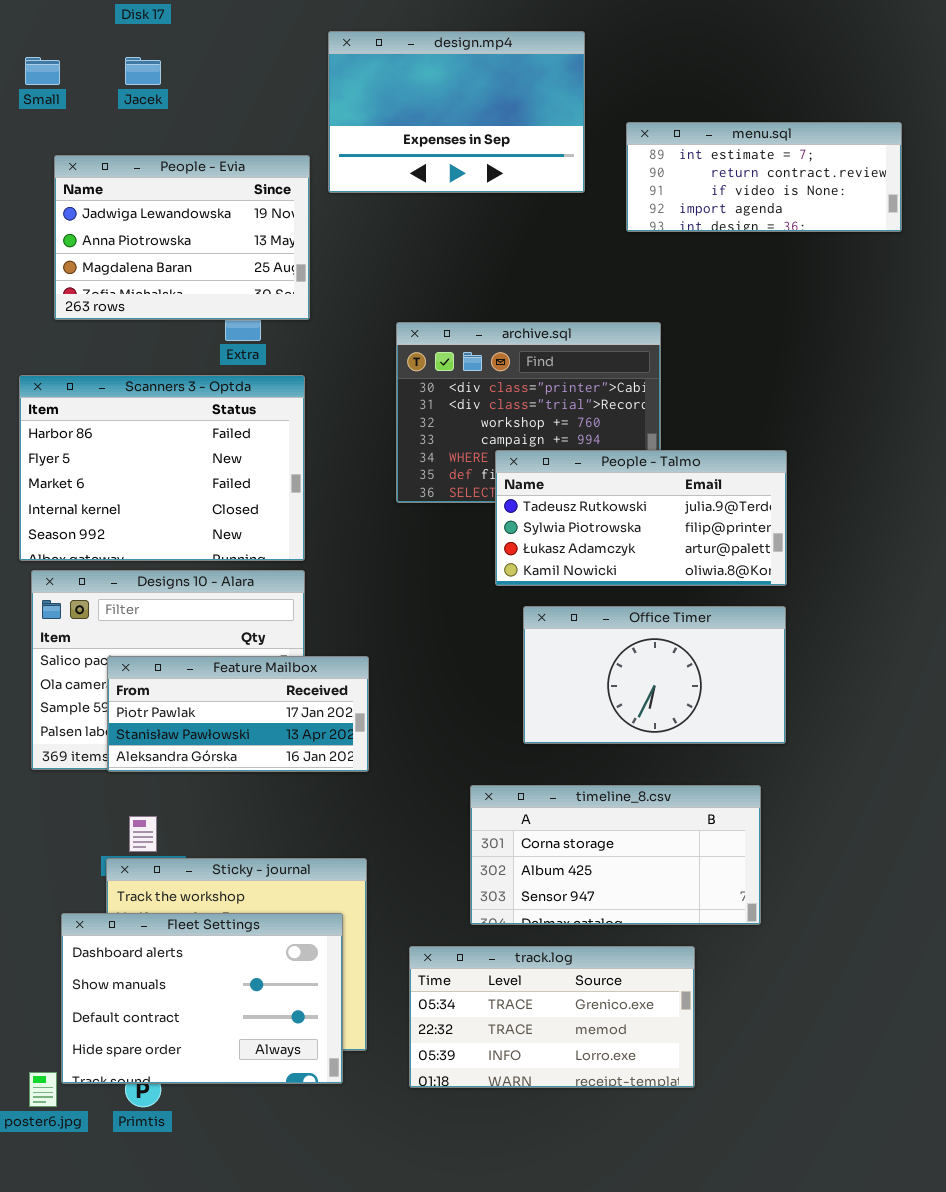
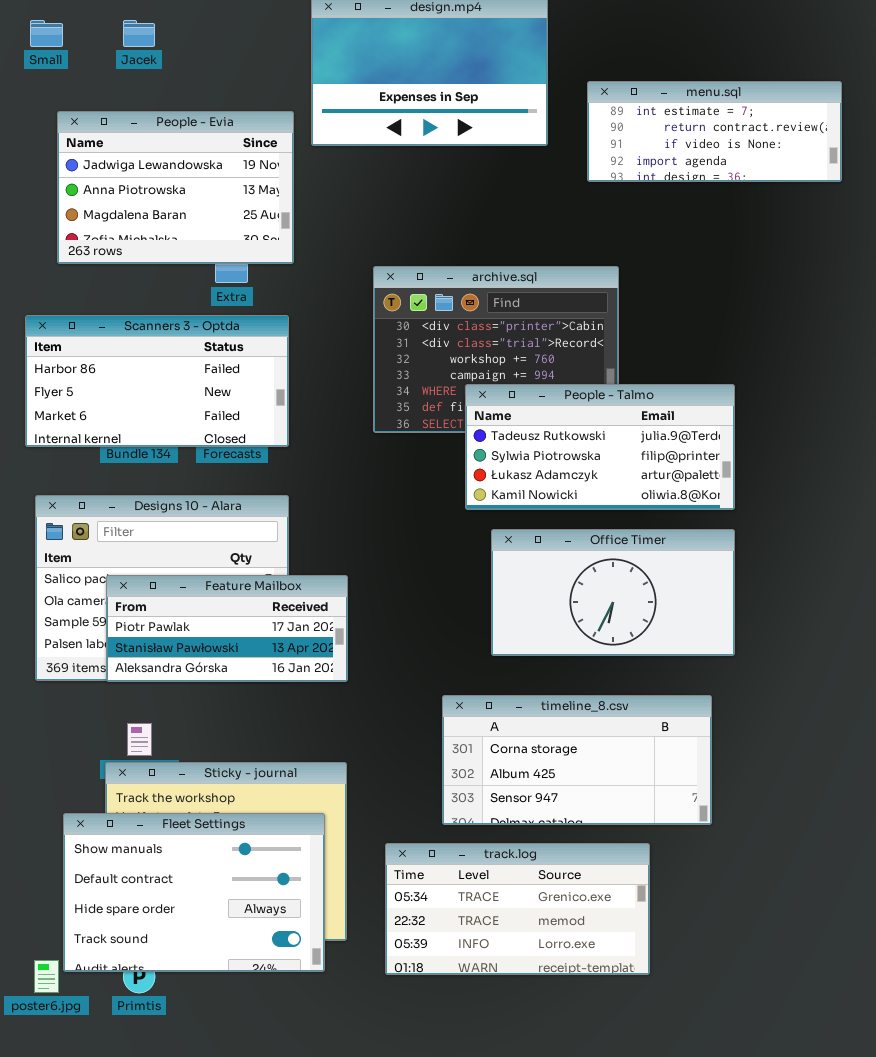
Scanners 3 - Optda: [19,375,305,561] -> [25,315,289,447], resized
Fleet Settings: [61,913,343,1084] -> [63,813,325,972], scrolled down 1 row

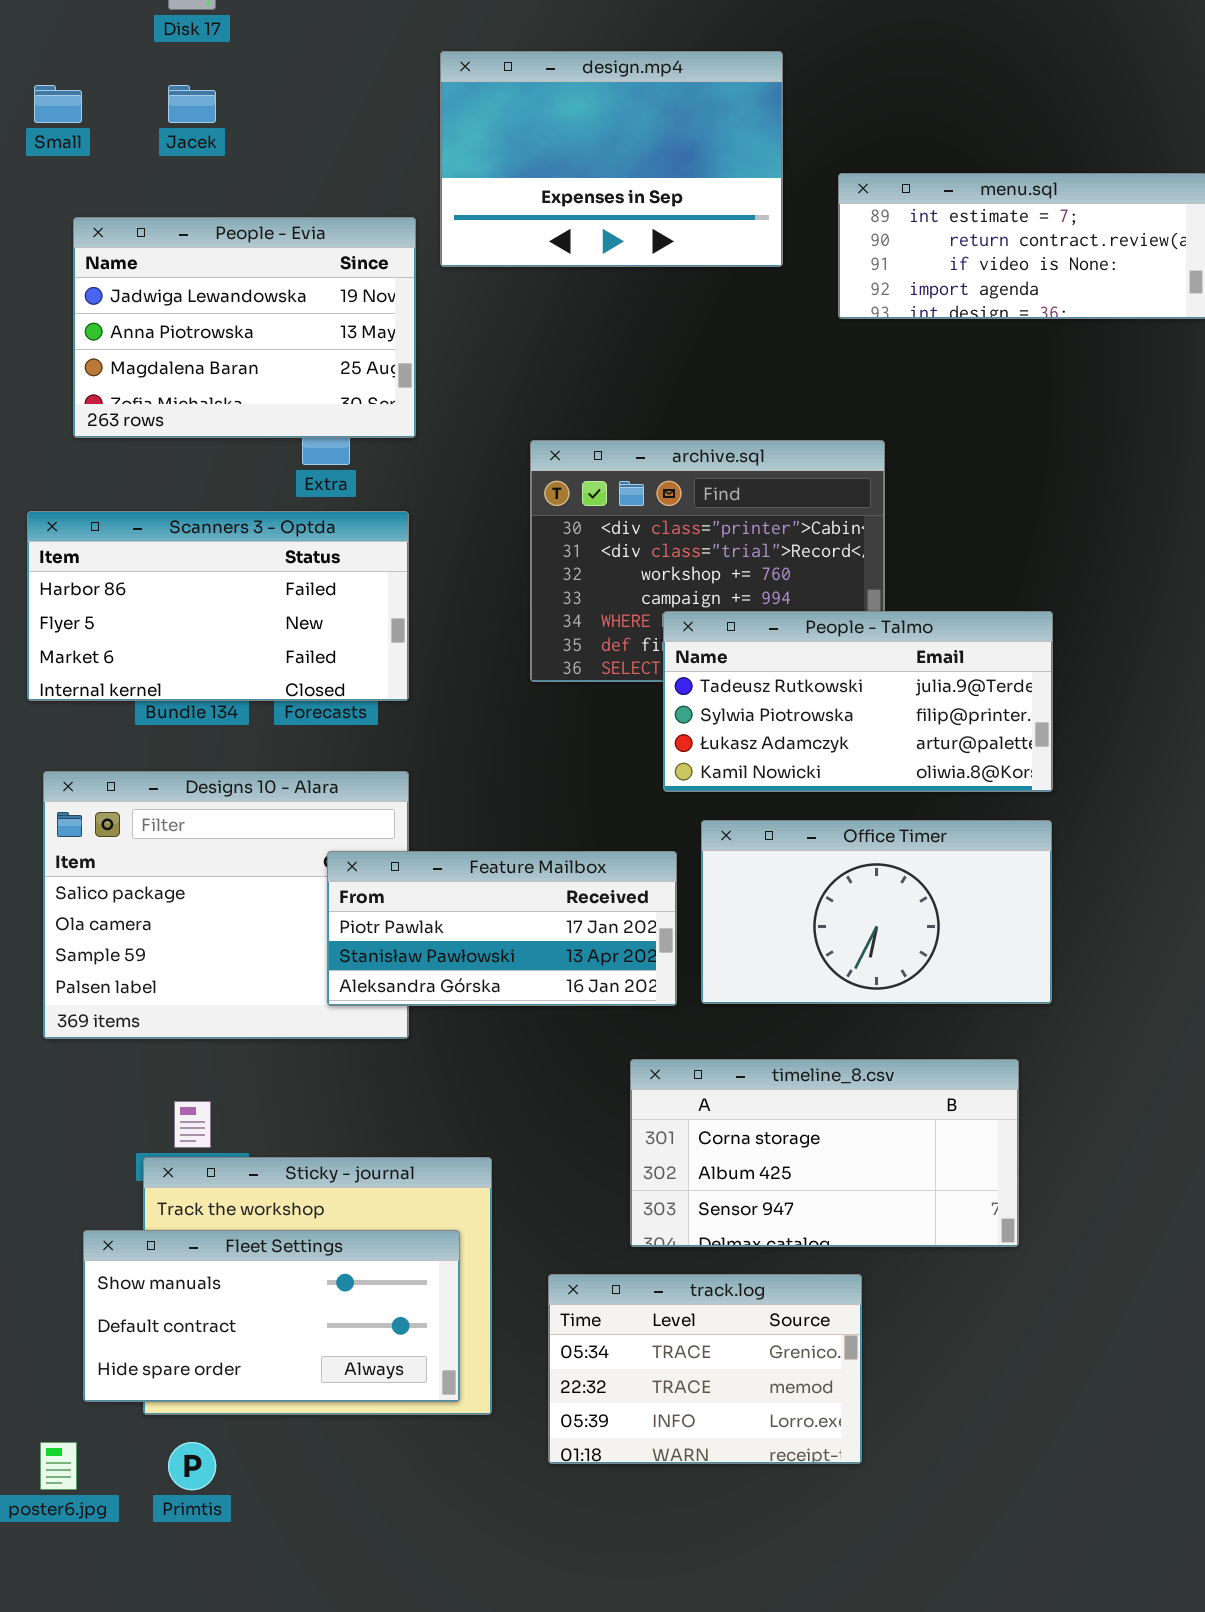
Feature Mailbox: [106,575,348,682] -> [327,851,677,1006], moved
Fleet Settings: [63,813,325,972] -> [83,1230,460,1402], resized
track.log: [385,843,650,975] -> [548,1274,862,1464], resized

